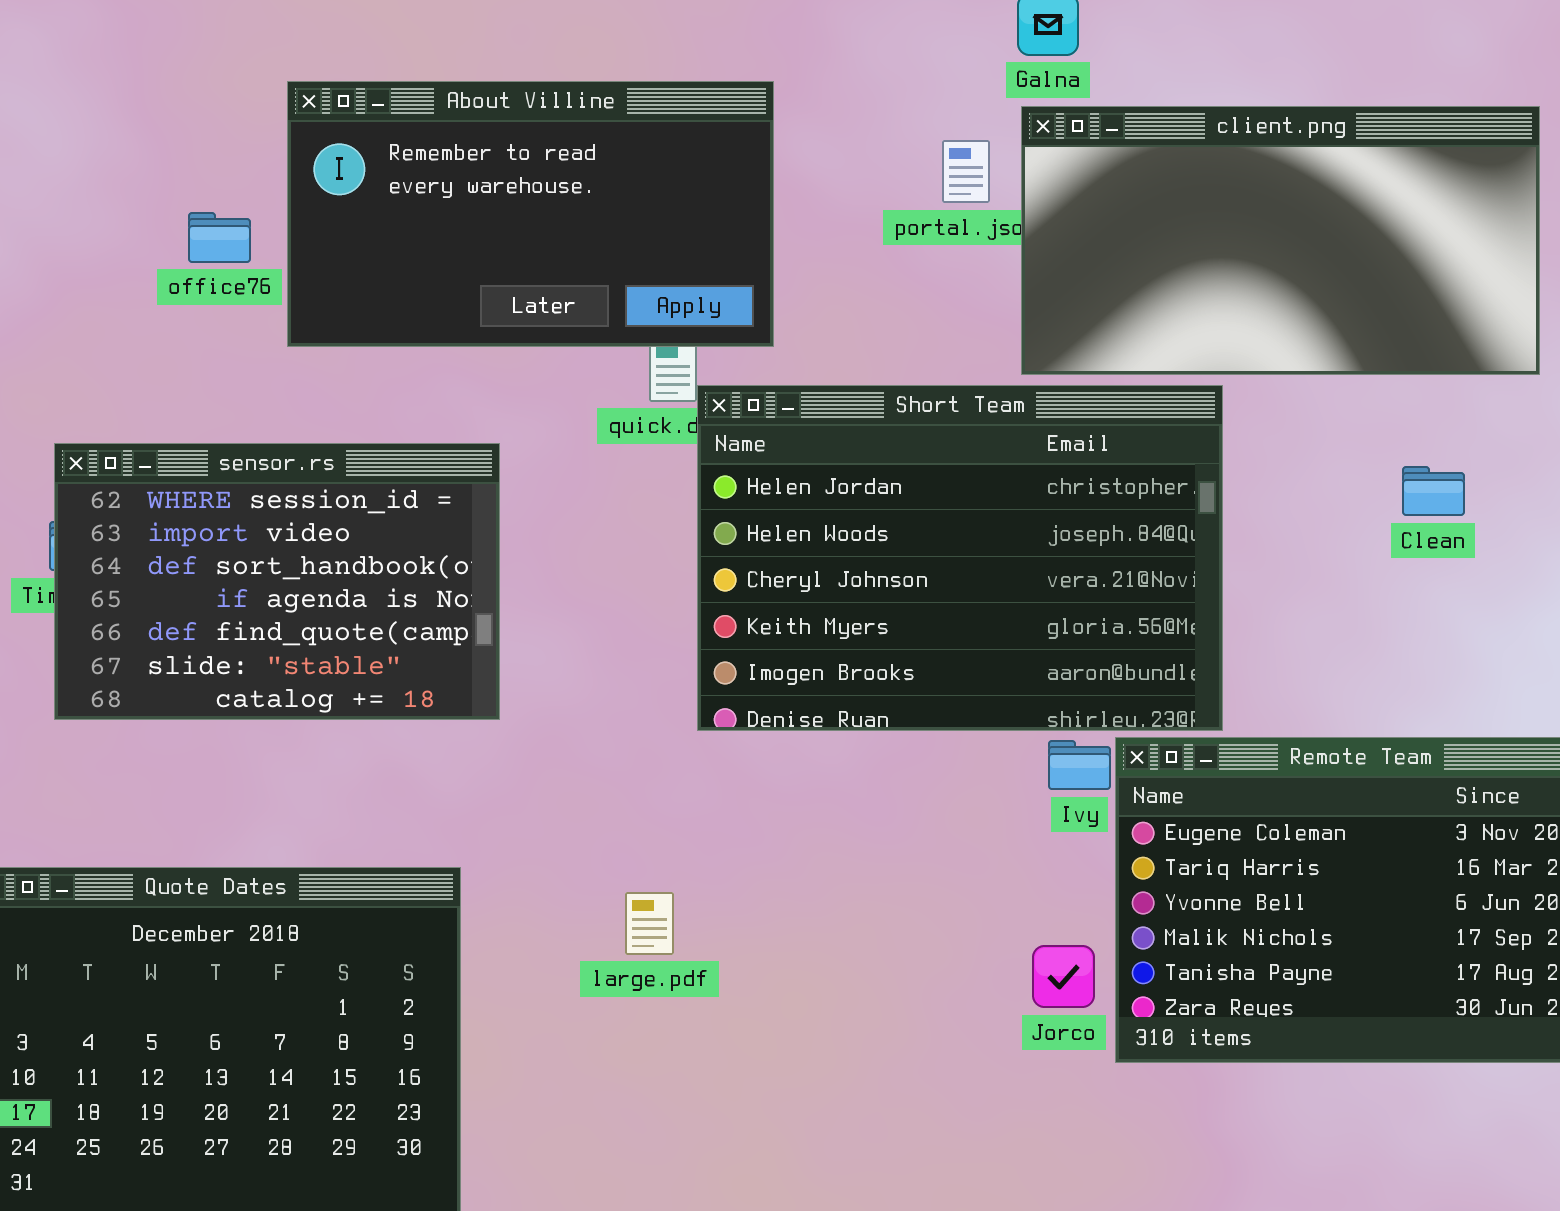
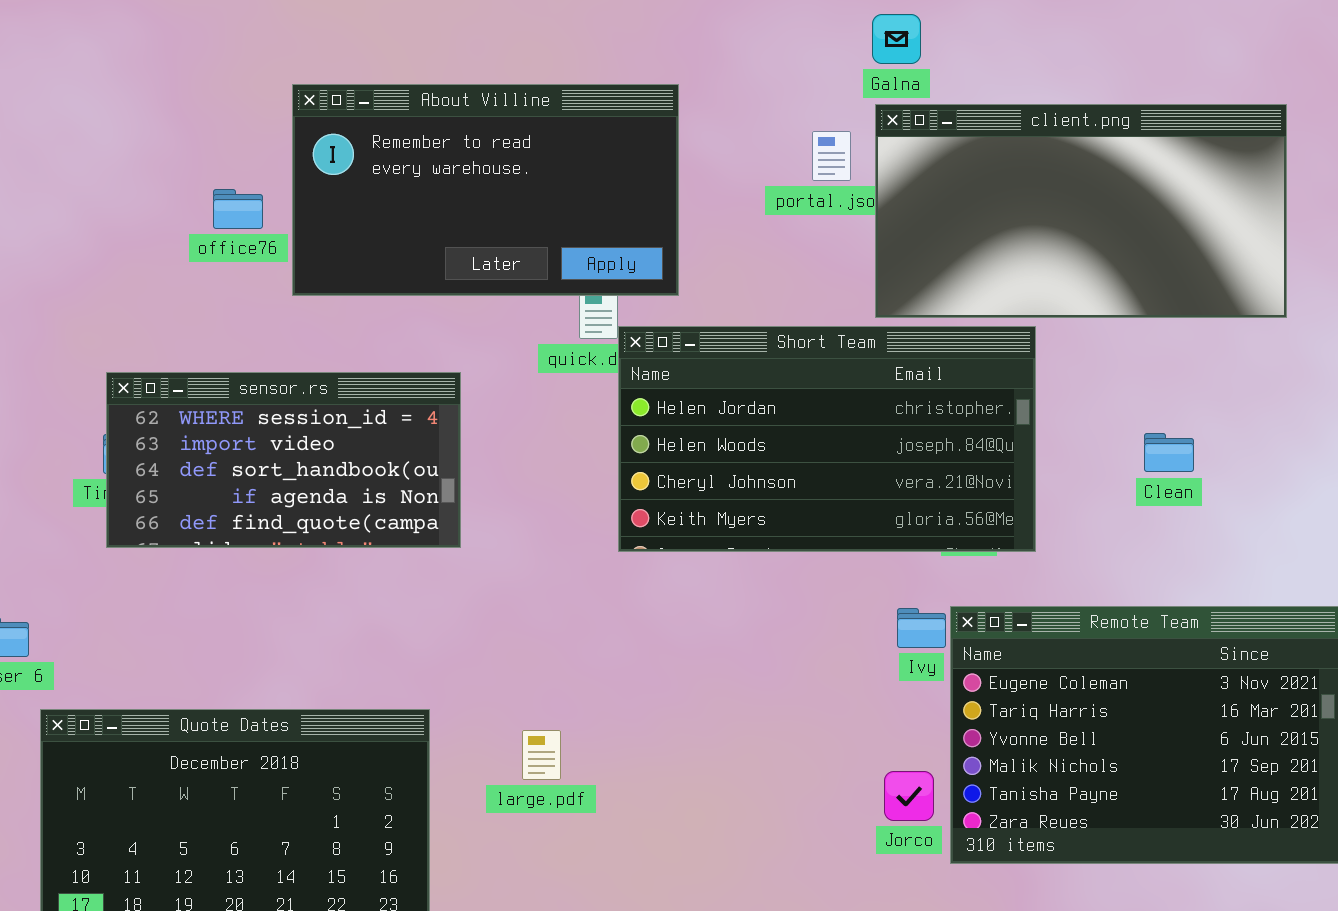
Short Team: [697,385,1223,731] -> [618,326,1036,552], resized
sensor.rs: [54,443,500,720] -> [106,372,461,548], resized
Clean: [1402,466,1465,516] -> [1144,433,1194,472], moved
large.pdf: [625,892,674,955] -> [522,730,561,780], moved

